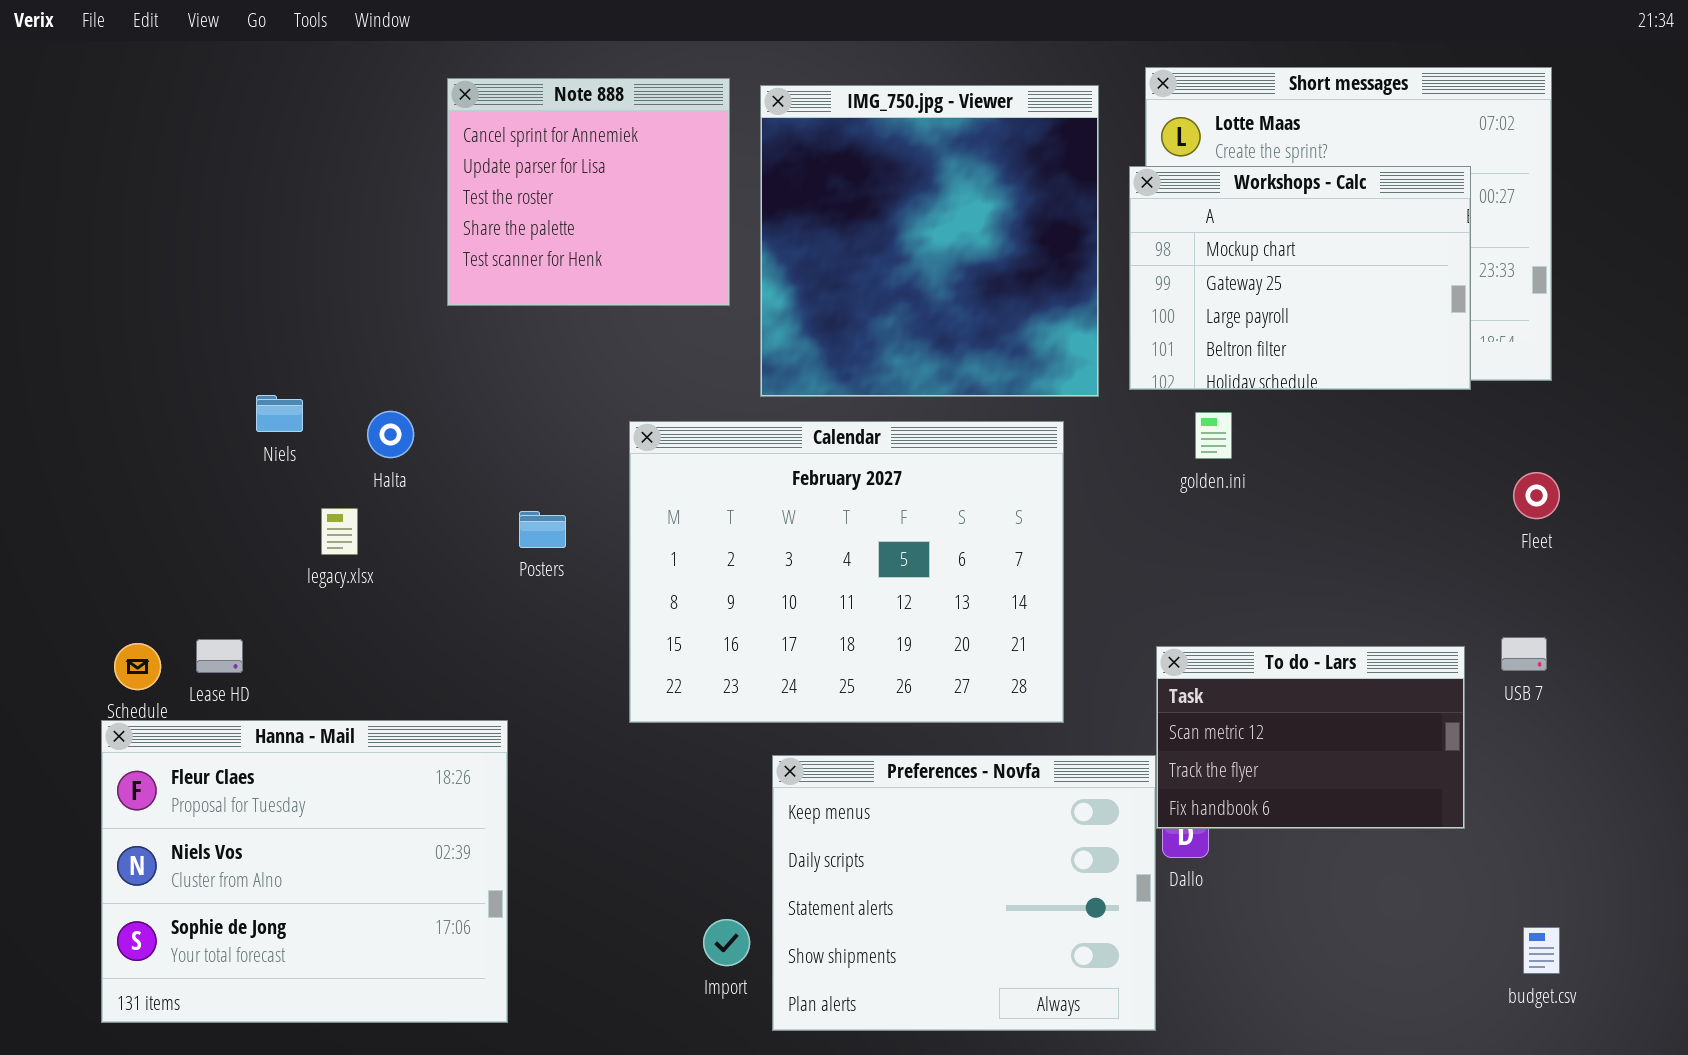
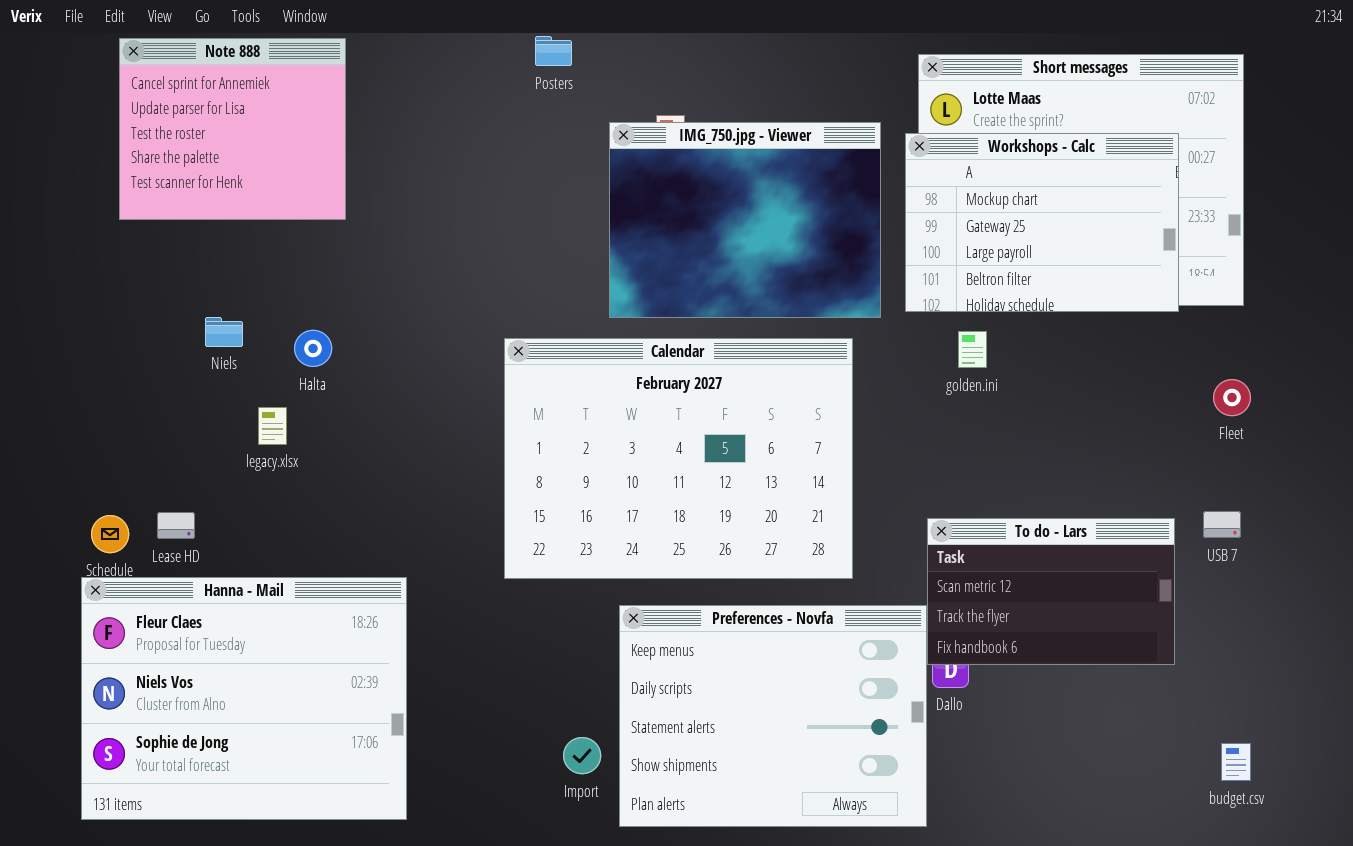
Note 888: [447,78,730,306] -> [119,38,346,220], moved
IMG_750.jpg - Viewer: [760,85,1099,397] -> [609,122,881,318], resized
Posters: [519,511,566,548] -> [535,36,572,66], moved

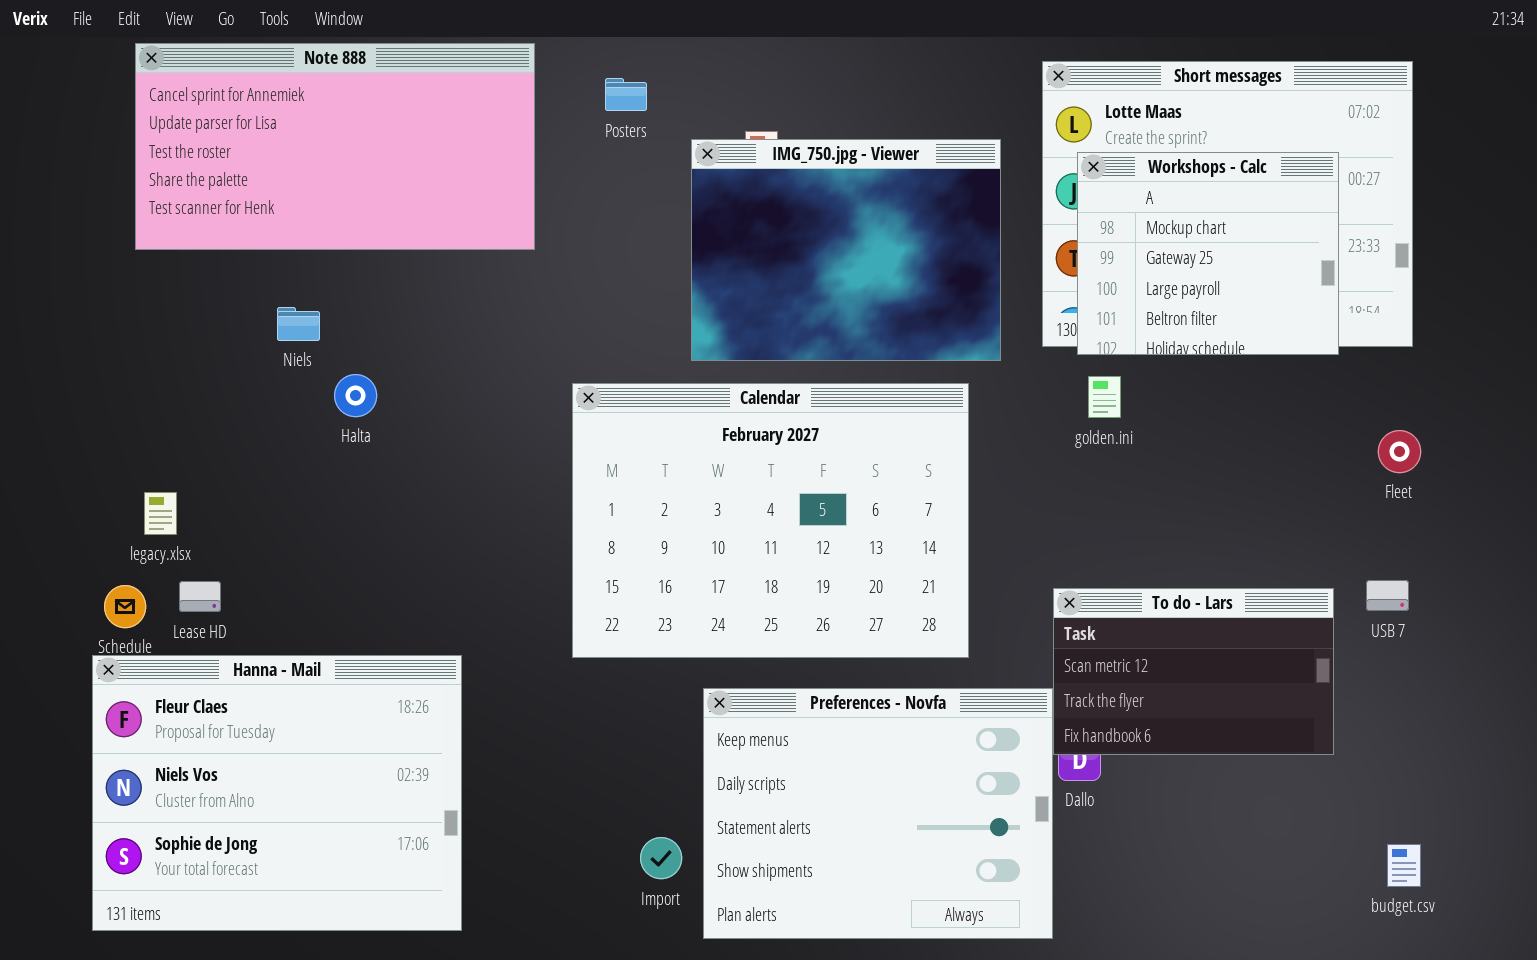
Posters: [535,36,572,66] -> [605,78,647,111], moved
Note 888: [119,38,346,220] -> [135,43,535,250], resized
Workshops - Calc: [905,133,1179,312] -> [1077,152,1339,355], resized
Niels: [205,317,243,347] -> [277,307,320,341], moved
legacy.xlsx: [258,407,287,445] -> [144,492,177,535], moved

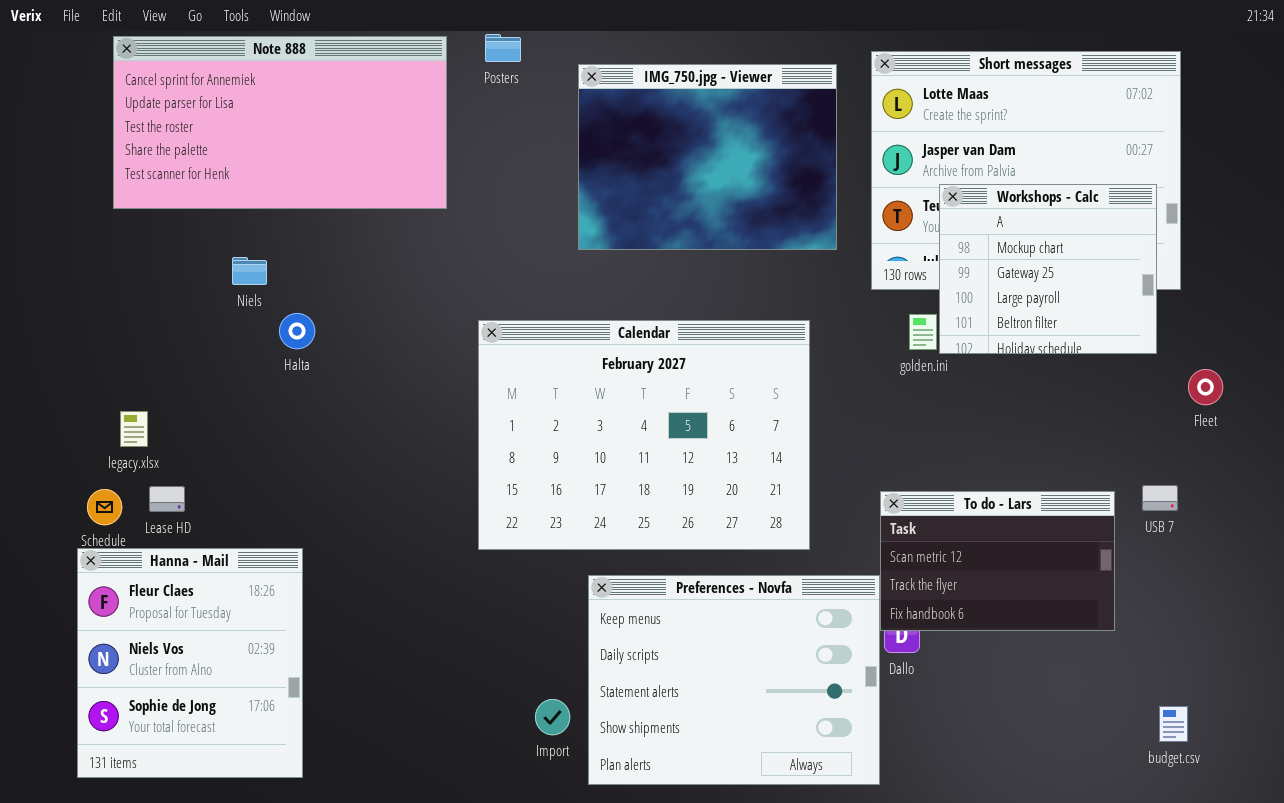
Posters: [605,78,647,111] -> [485,34,521,62], moved
IMG_750.jpg - Viewer: [691,139,1001,361] -> [578,64,837,250], moved
Workshops - Calc: [1077,152,1339,355] -> [939,184,1157,354], moved
Fleet: [1378,430,1421,473] -> [1188,369,1223,405], moved
Hanna - Mail: [92,655,462,931] -> [77,548,303,778], resized

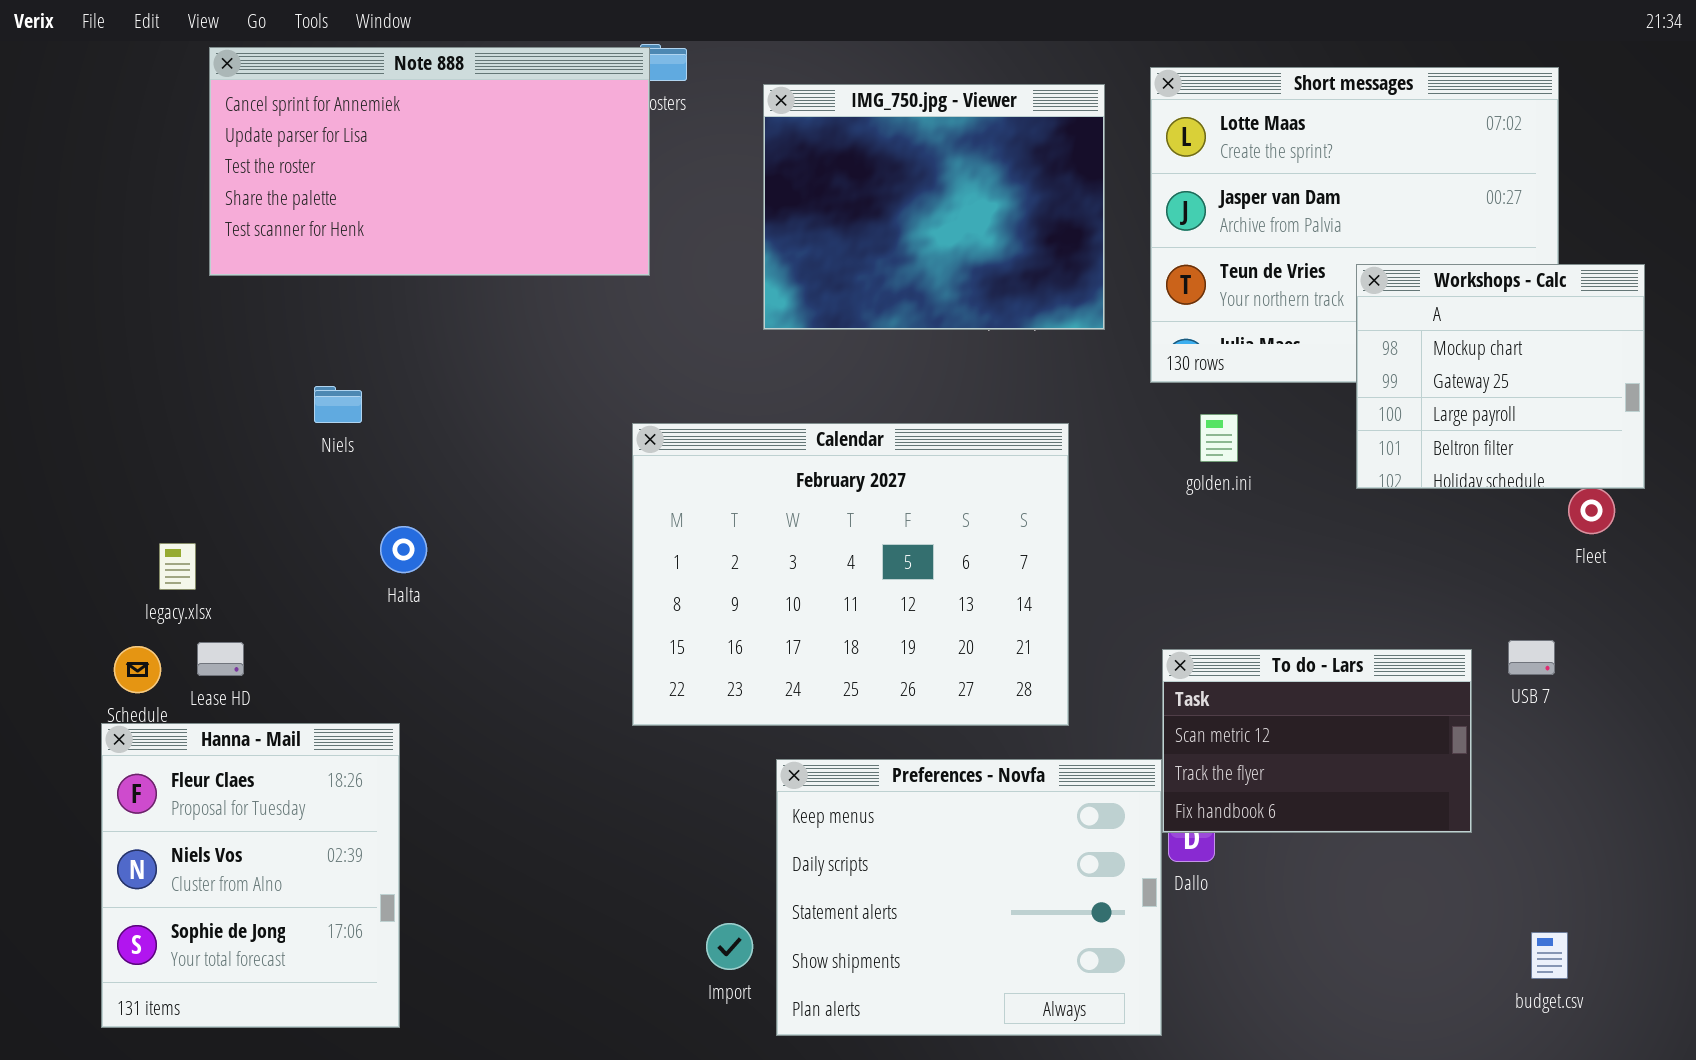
Note 888: [113,36,447,209] -> [209,47,650,276], moved
Workshops - Calc: [939,184,1157,354] -> [1356,264,1645,489], moved
Niels: [232,257,267,285] -> [314,386,362,423], moved
Halta: [279,313,315,349] -> [380,526,427,573], moved

